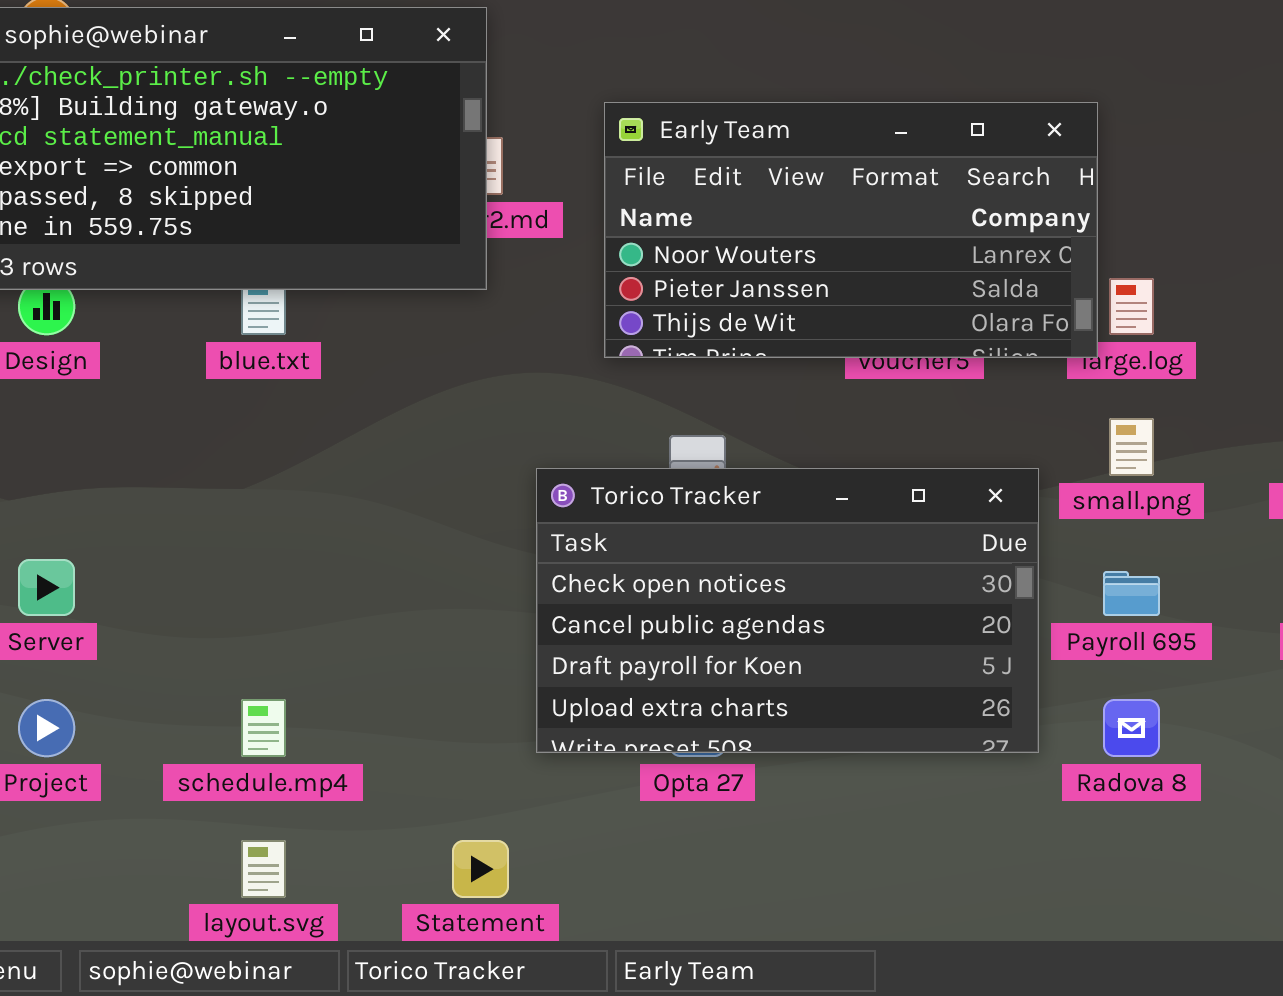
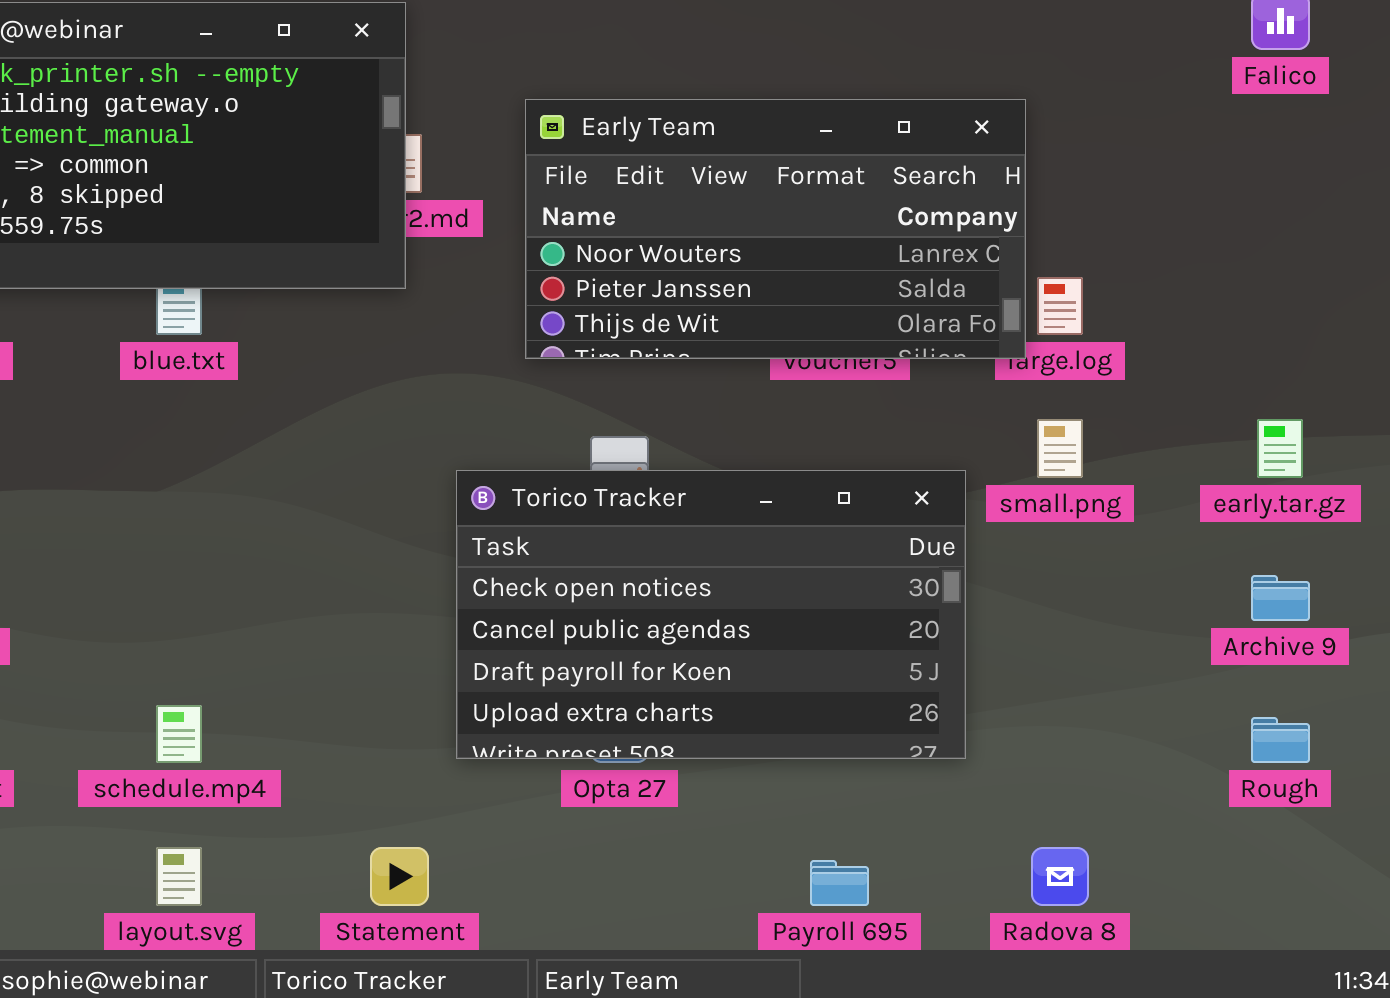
Payroll 695: [1103,571,1160,616] -> [810,860,869,906], moved
Radova 8: [1103,699,1160,757] -> [1031,847,1089,906], moved

